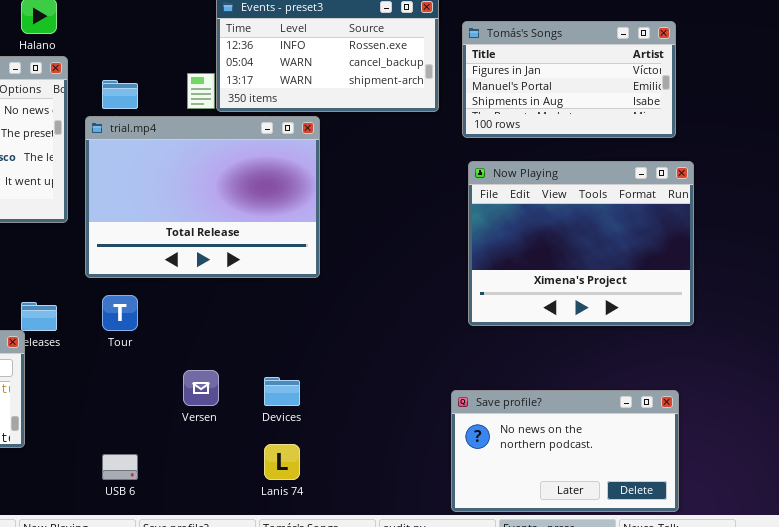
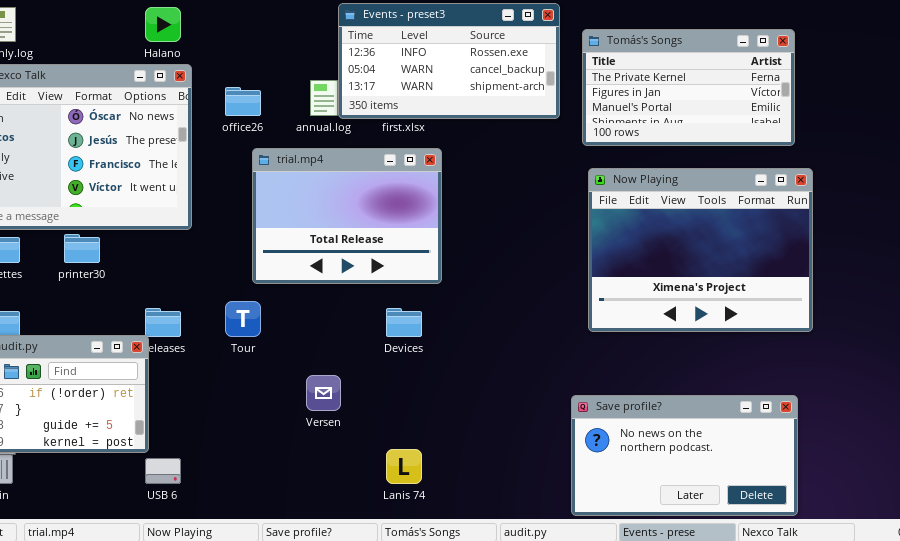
Tomás's Songs: [462,21,676,138] -> [582,29,795,146], scrolled up 1 row
trial.mp4: [85,116,320,278] -> [252,148,442,284], resized
Devices: [264,377,300,406] -> [386,308,422,337], moved
USB 6: [102,454,138,480] -> [145,458,181,484], moved

